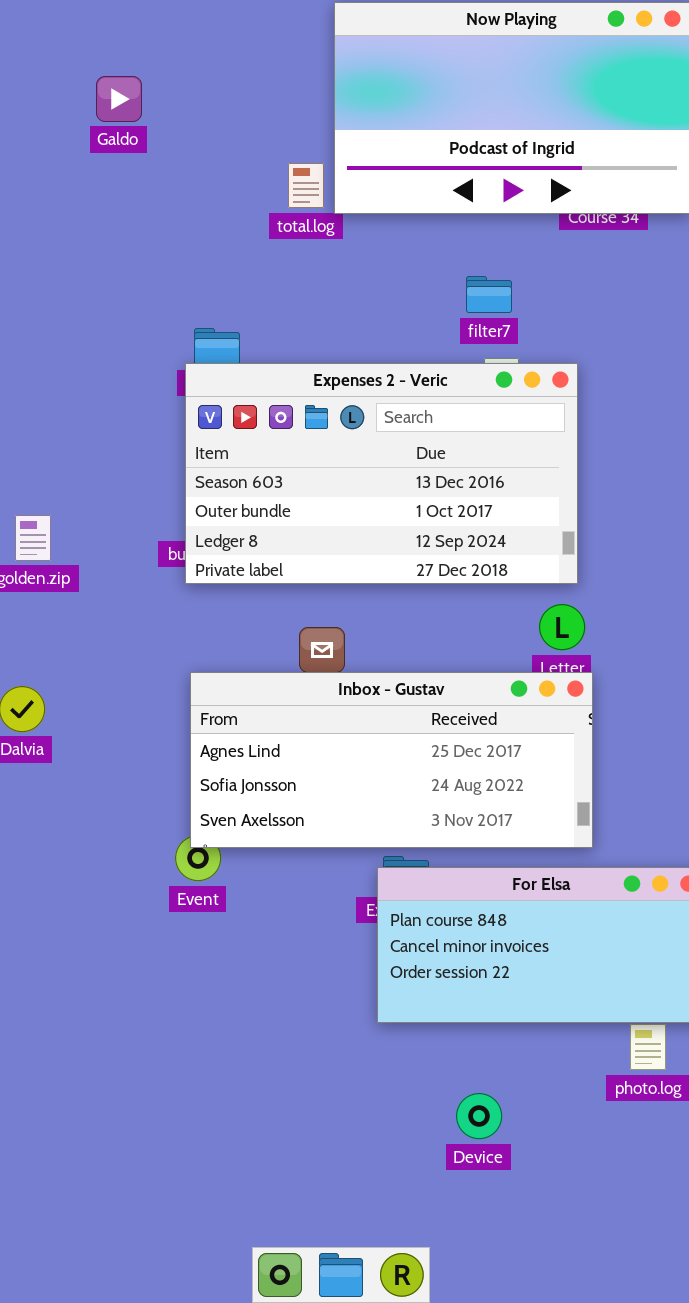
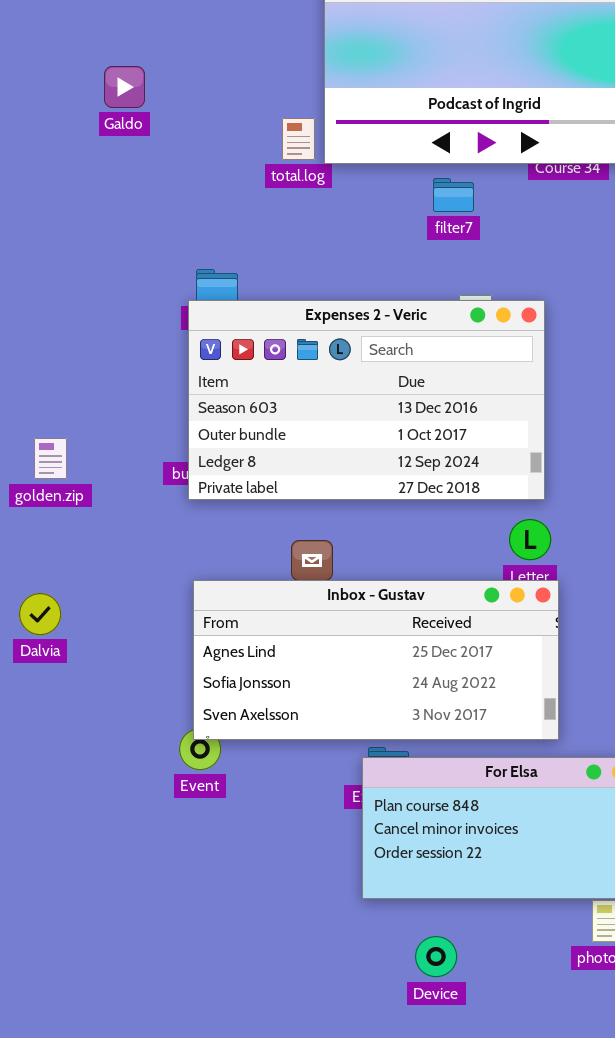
Galdo: [96,76,142,122] -> [104,66,145,108], moved
filter7: [466,276,512,313] -> [433,178,474,212], moved
Device: [456,1093,502,1139] -> [415,936,457,977], moved

